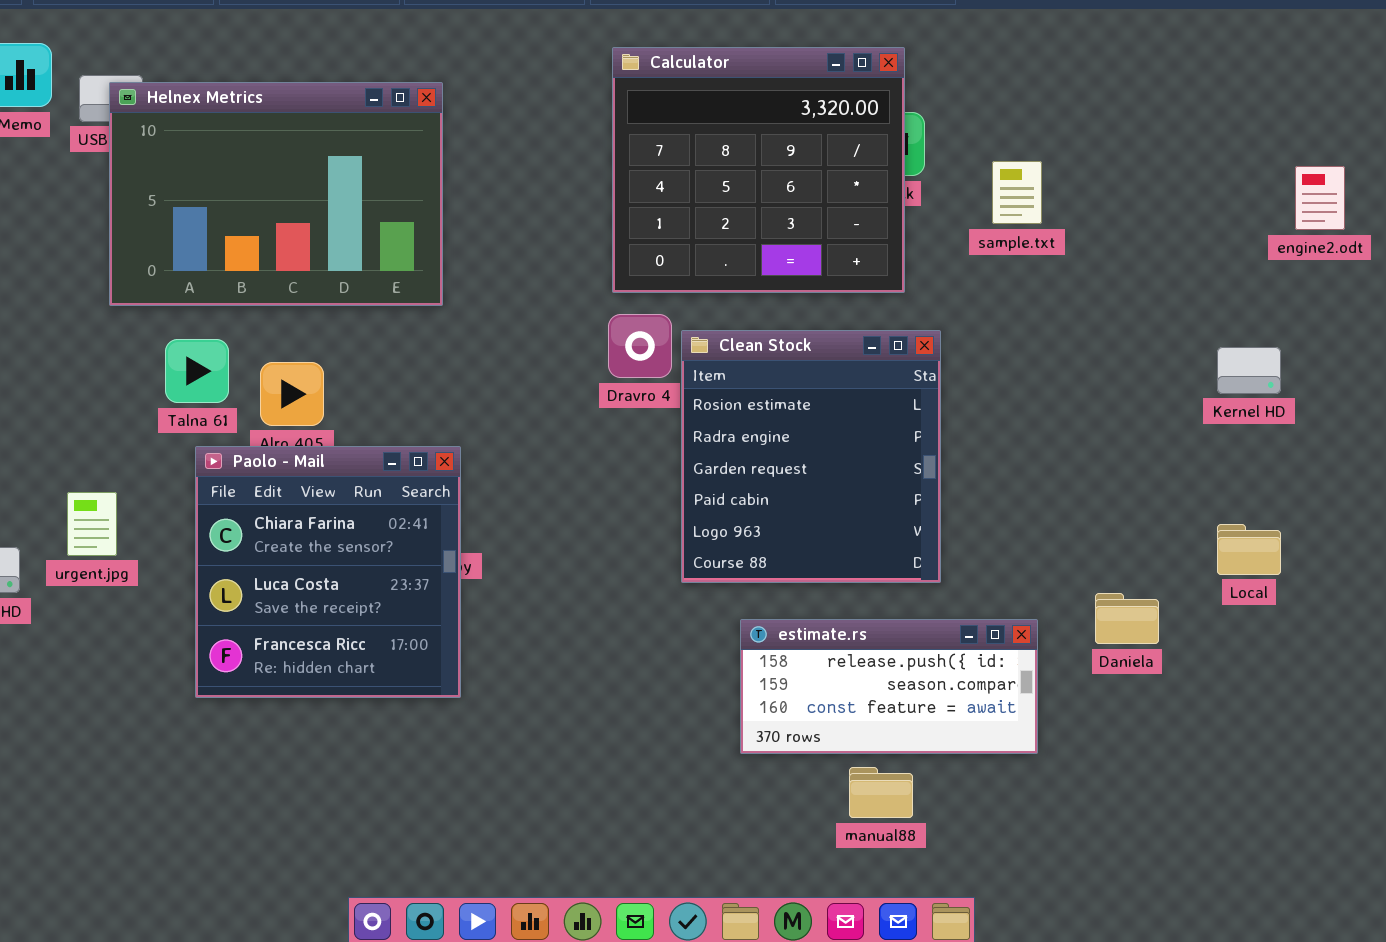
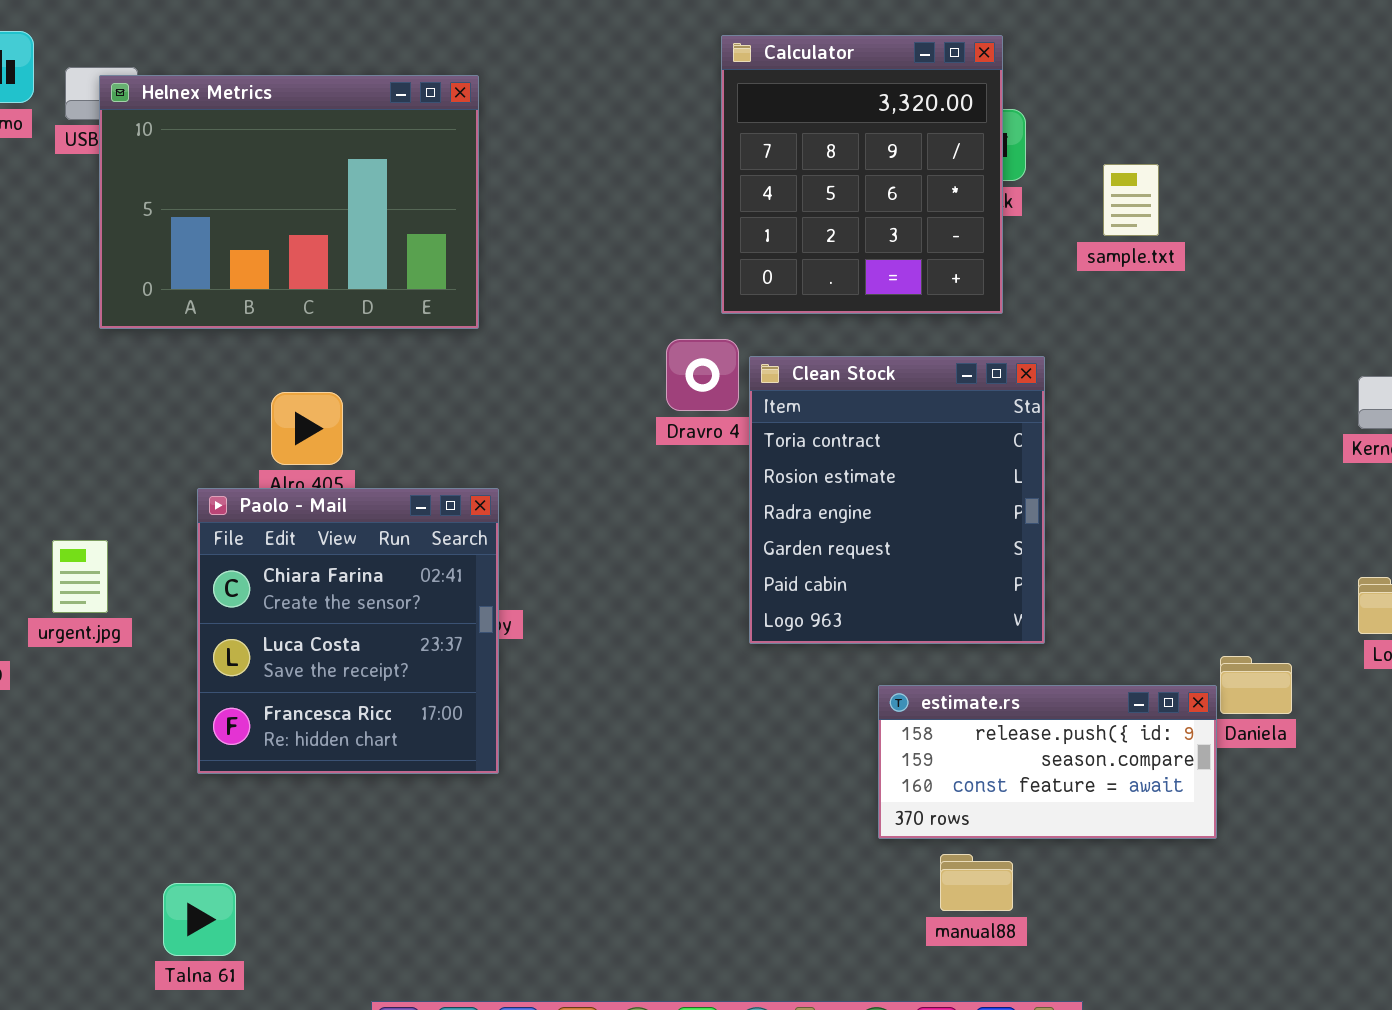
Calculator: [612,47,905,293] -> [721,35,1003,314], resized
Clean Stock: [681,330,941,583] -> [749,356,1045,644], scrolled up 1 row
Talna 61: [165,339,229,403] -> [163,883,236,956], moved
estimate.rs: [740,619,1038,754] -> [878,685,1217,839], moved

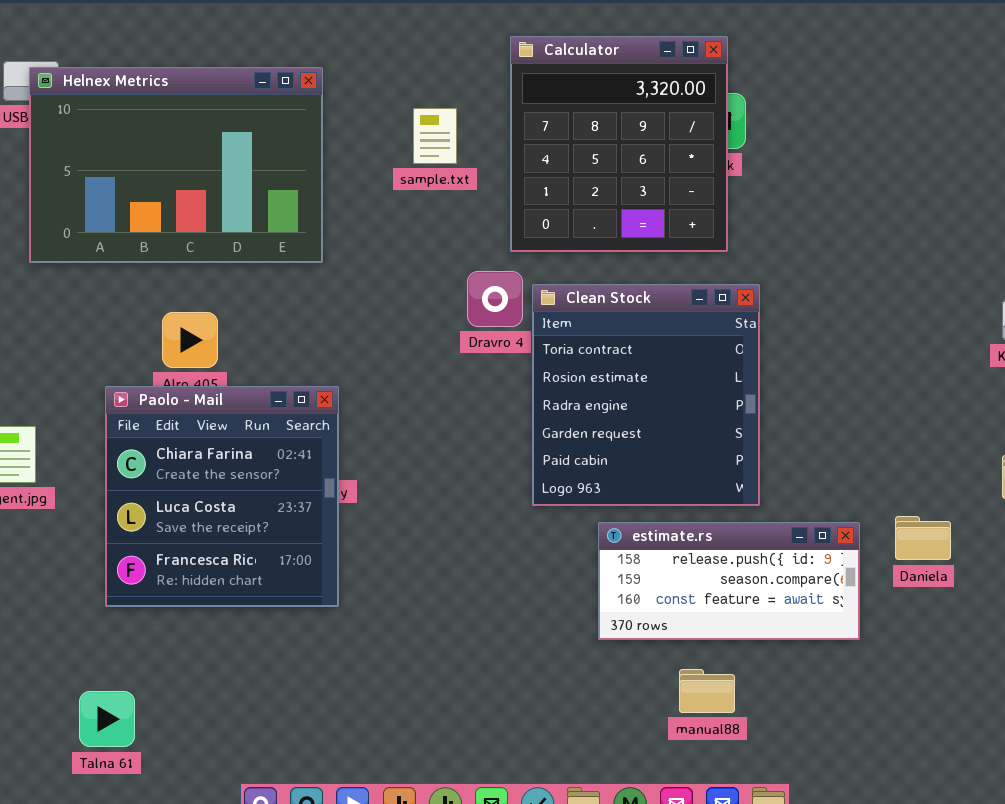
sample.txt: [1103,164,1159,236] -> [413,108,457,164], moved
estimate.rs: [878,685,1217,839] -> [598,522,860,640], moved

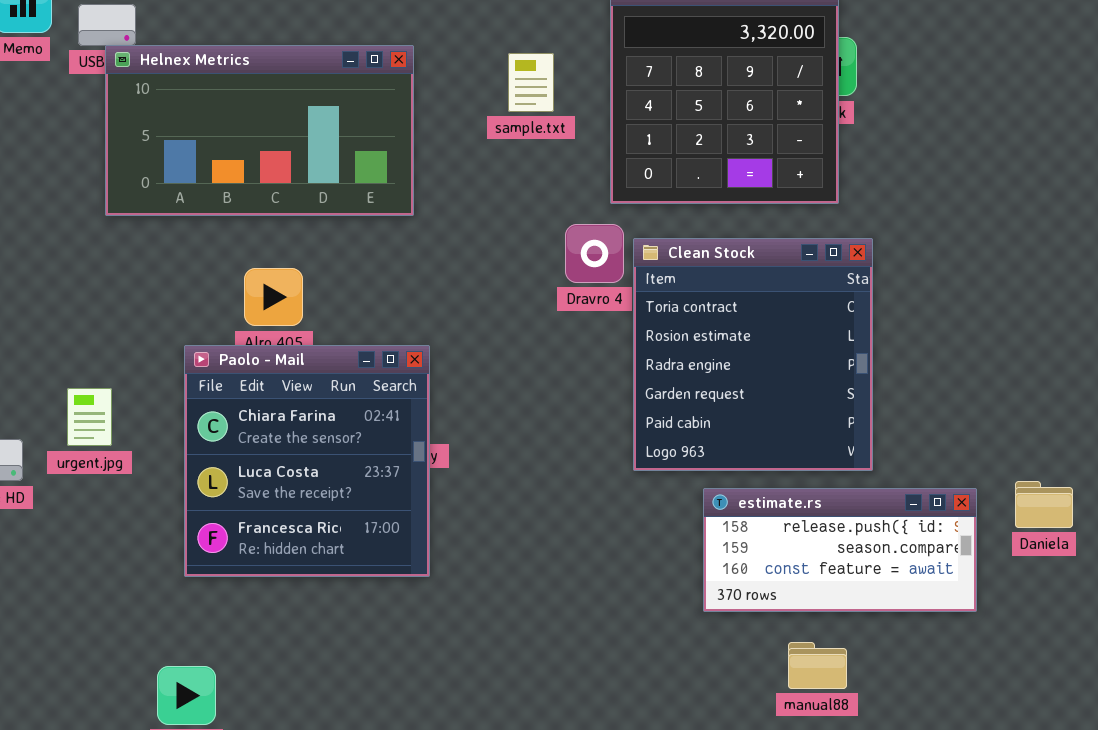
Helnex Metrics: [29,67,323,263] -> [105,45,414,216], resized

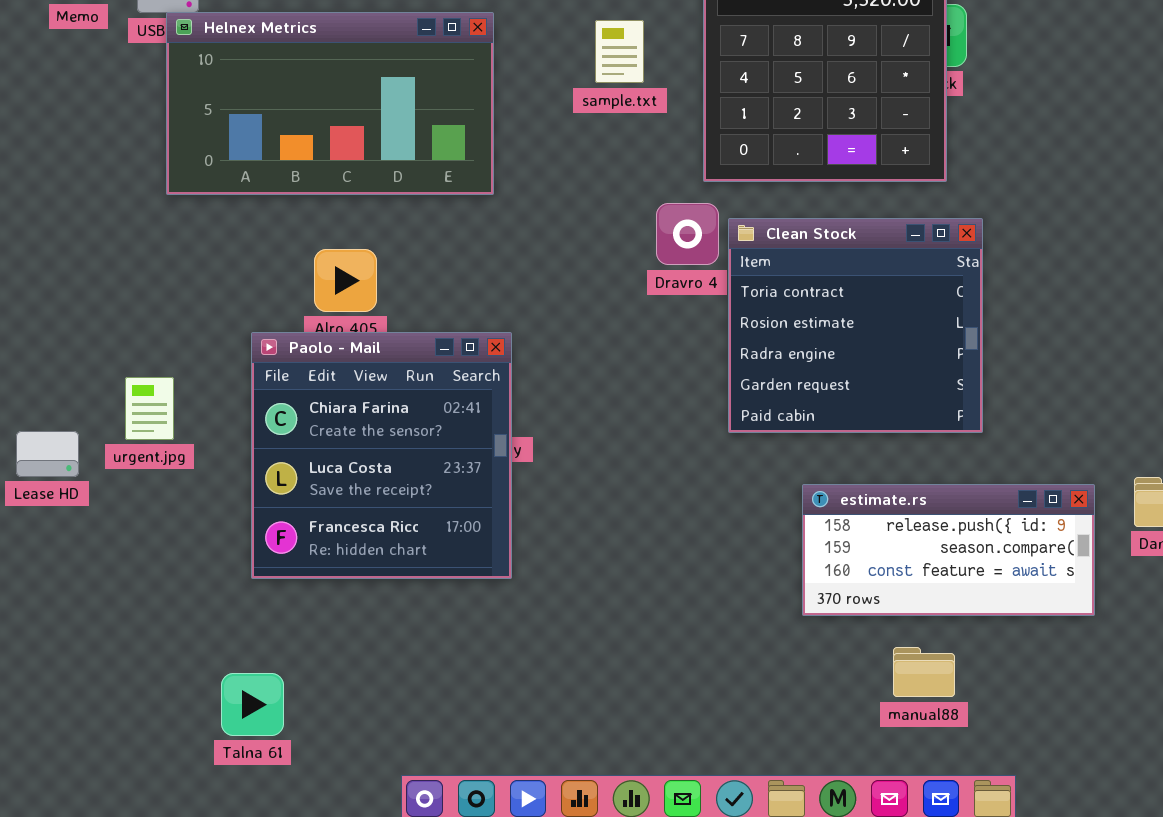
Clean Stock: [633,238,873,471] -> [728,218,983,433], resized

